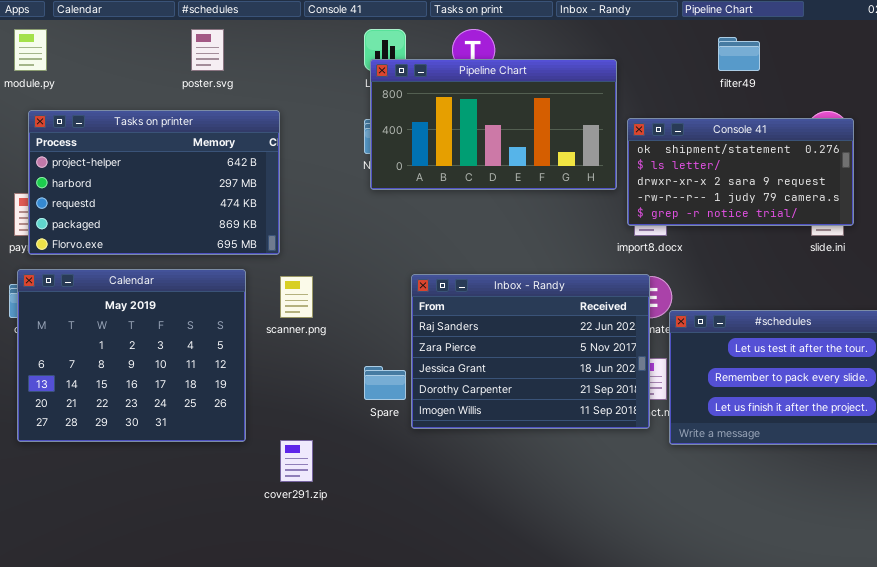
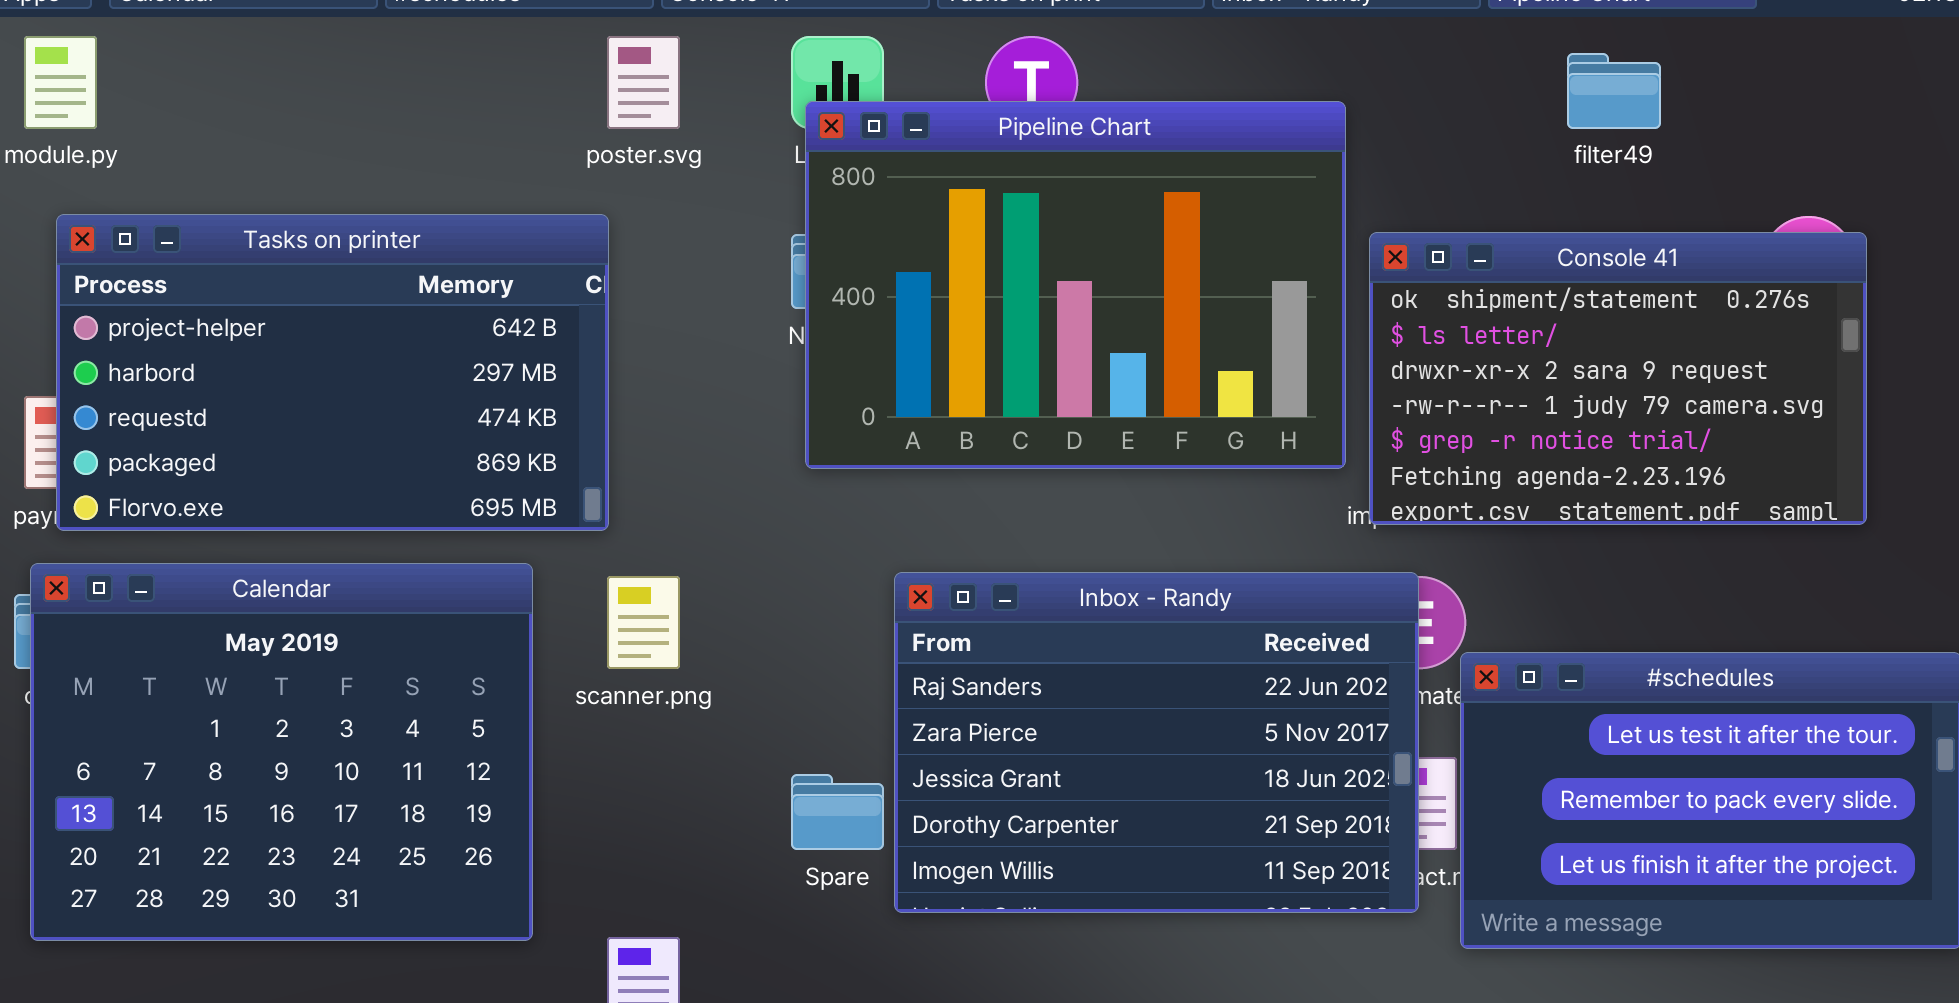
poster.svg: [191,29,224,71] -> [607,36,680,129], moved
Pipeline Chart: [370,59,617,190] -> [805,101,1346,469], resized
Console 41: [627,118,854,226] -> [1369,232,1867,525], resized

